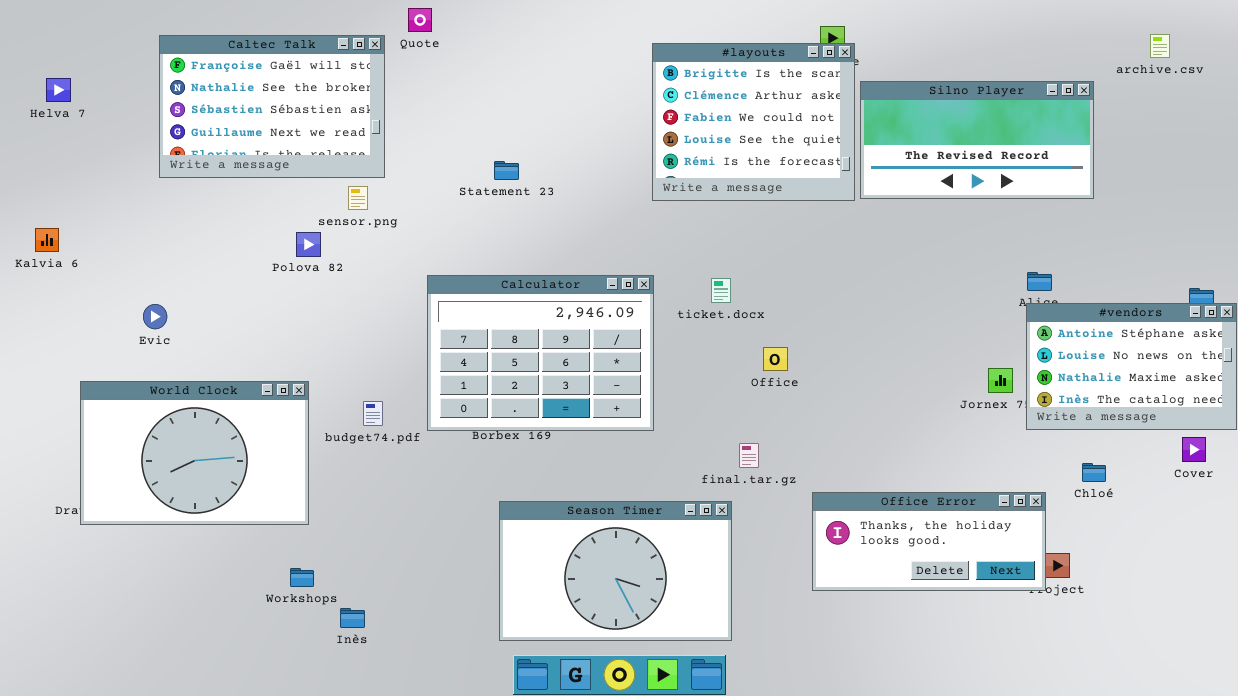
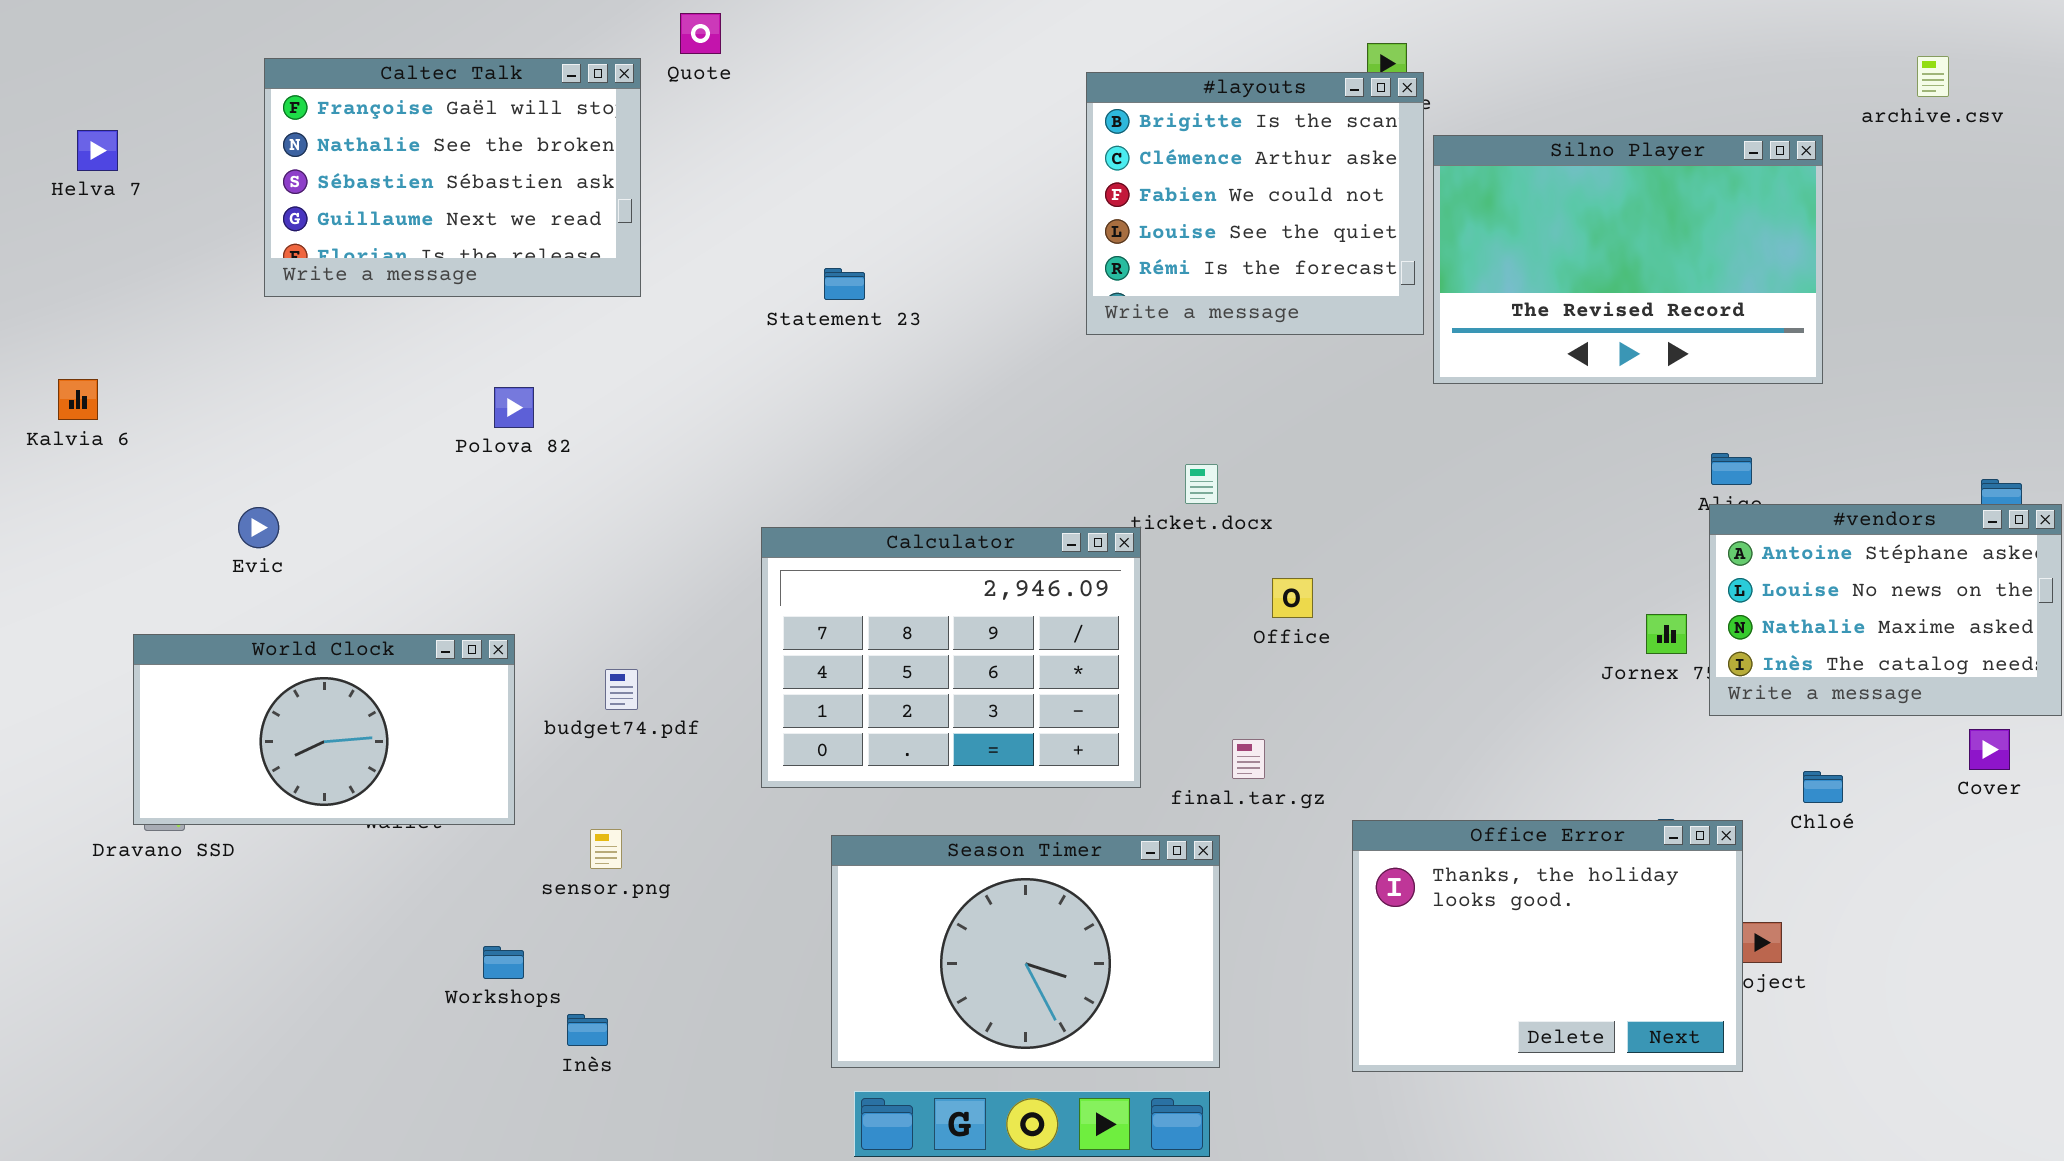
Silno Player: [860,81,1094,199] -> [1433,135,1823,384], resized
sensor.png: [348,186,368,210] -> [590,829,622,869], moved
Calculator: [427,275,654,431] -> [761,527,1141,788], moved
World Clock: [80,381,309,525] -> [133,634,515,825], resized
Office Error: [812,492,1046,591] -> [1352,820,1743,1072], resized

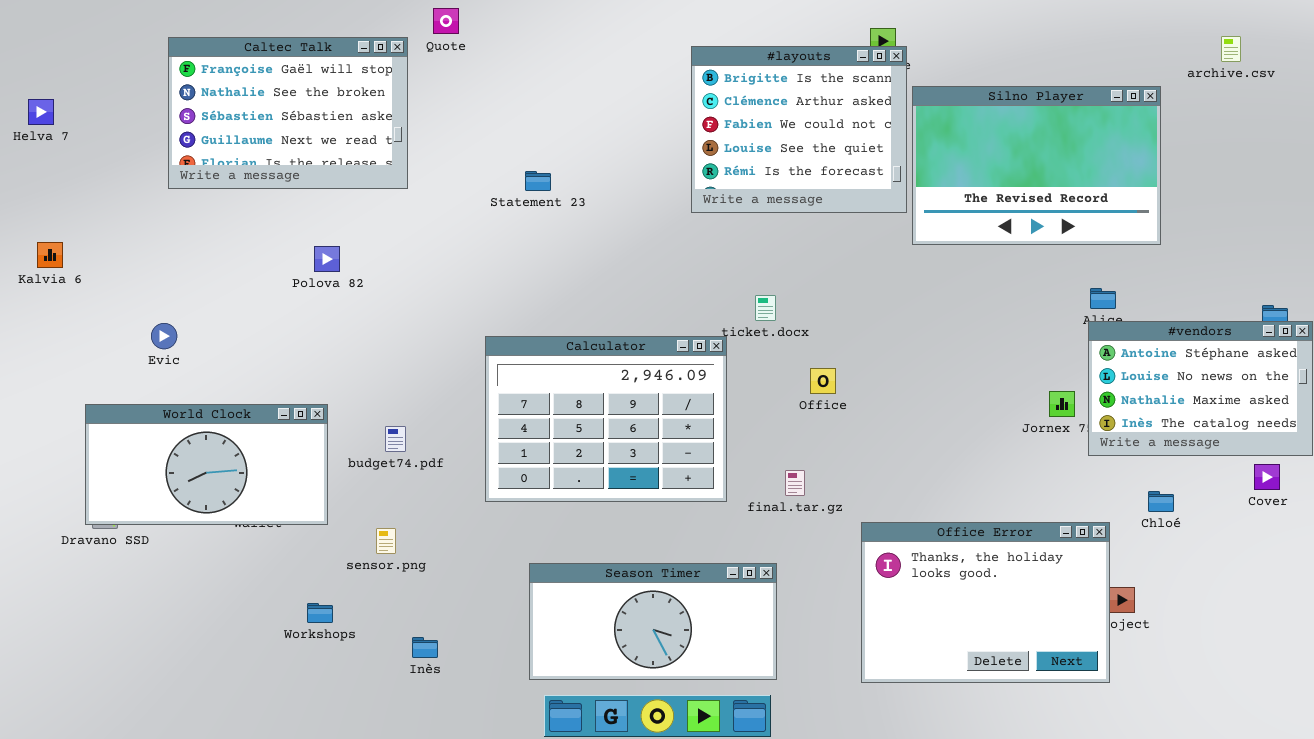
Helva 7: [77,130,118,171] -> [28,99,54,125], moved
Season Timer: [831,835,1220,1068] -> [529,563,777,680], resized
Inès: [567,1014,608,1046] -> [412,637,438,658], moved

